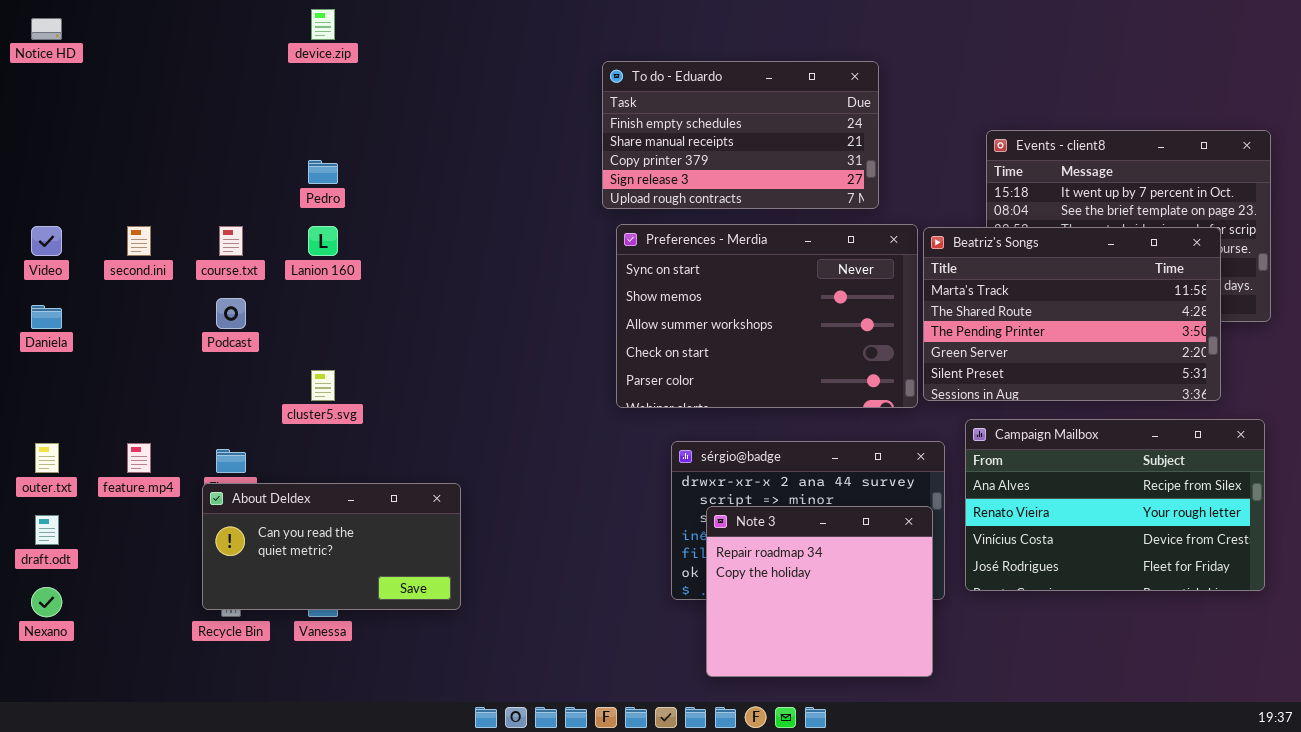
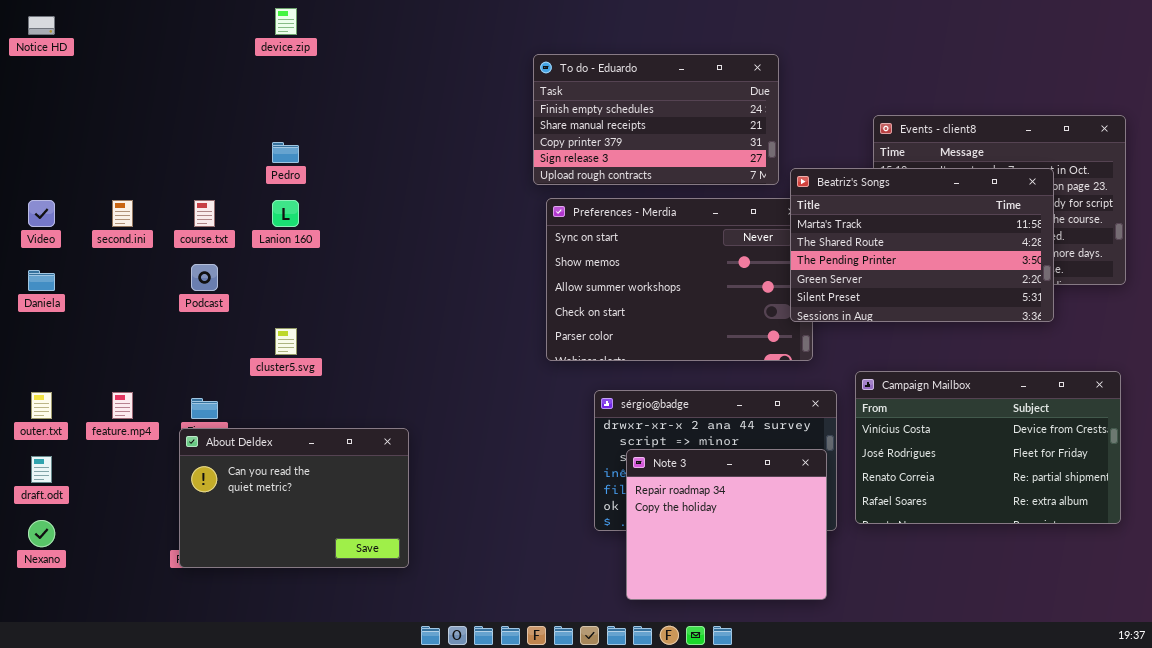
Beatriz's Songs: [923,227,1221,401] -> [790,168,1054,322], moved
Campaign Mailbox: [965,419,1265,591] -> [855,371,1121,524], scrolled down 2 rows
About Deldex: [202,483,461,610] -> [179,428,409,568], resized

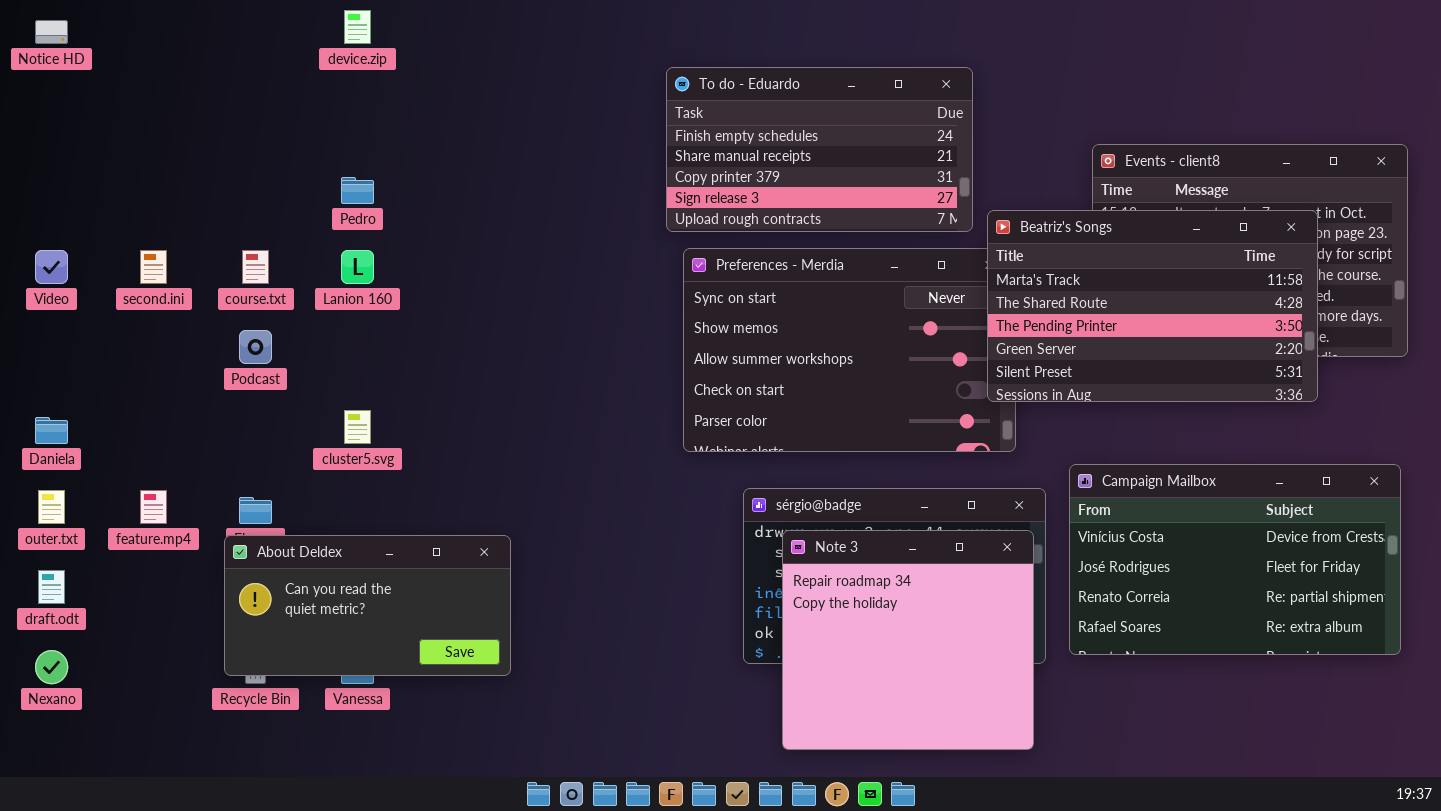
Daniela: [28,270,55,291] -> [35,417,68,444], moved
About Deldex: [179,428,409,568] -> [224,535,511,676], resized
Note 3: [626,449,827,600] -> [782,530,1034,750], resized

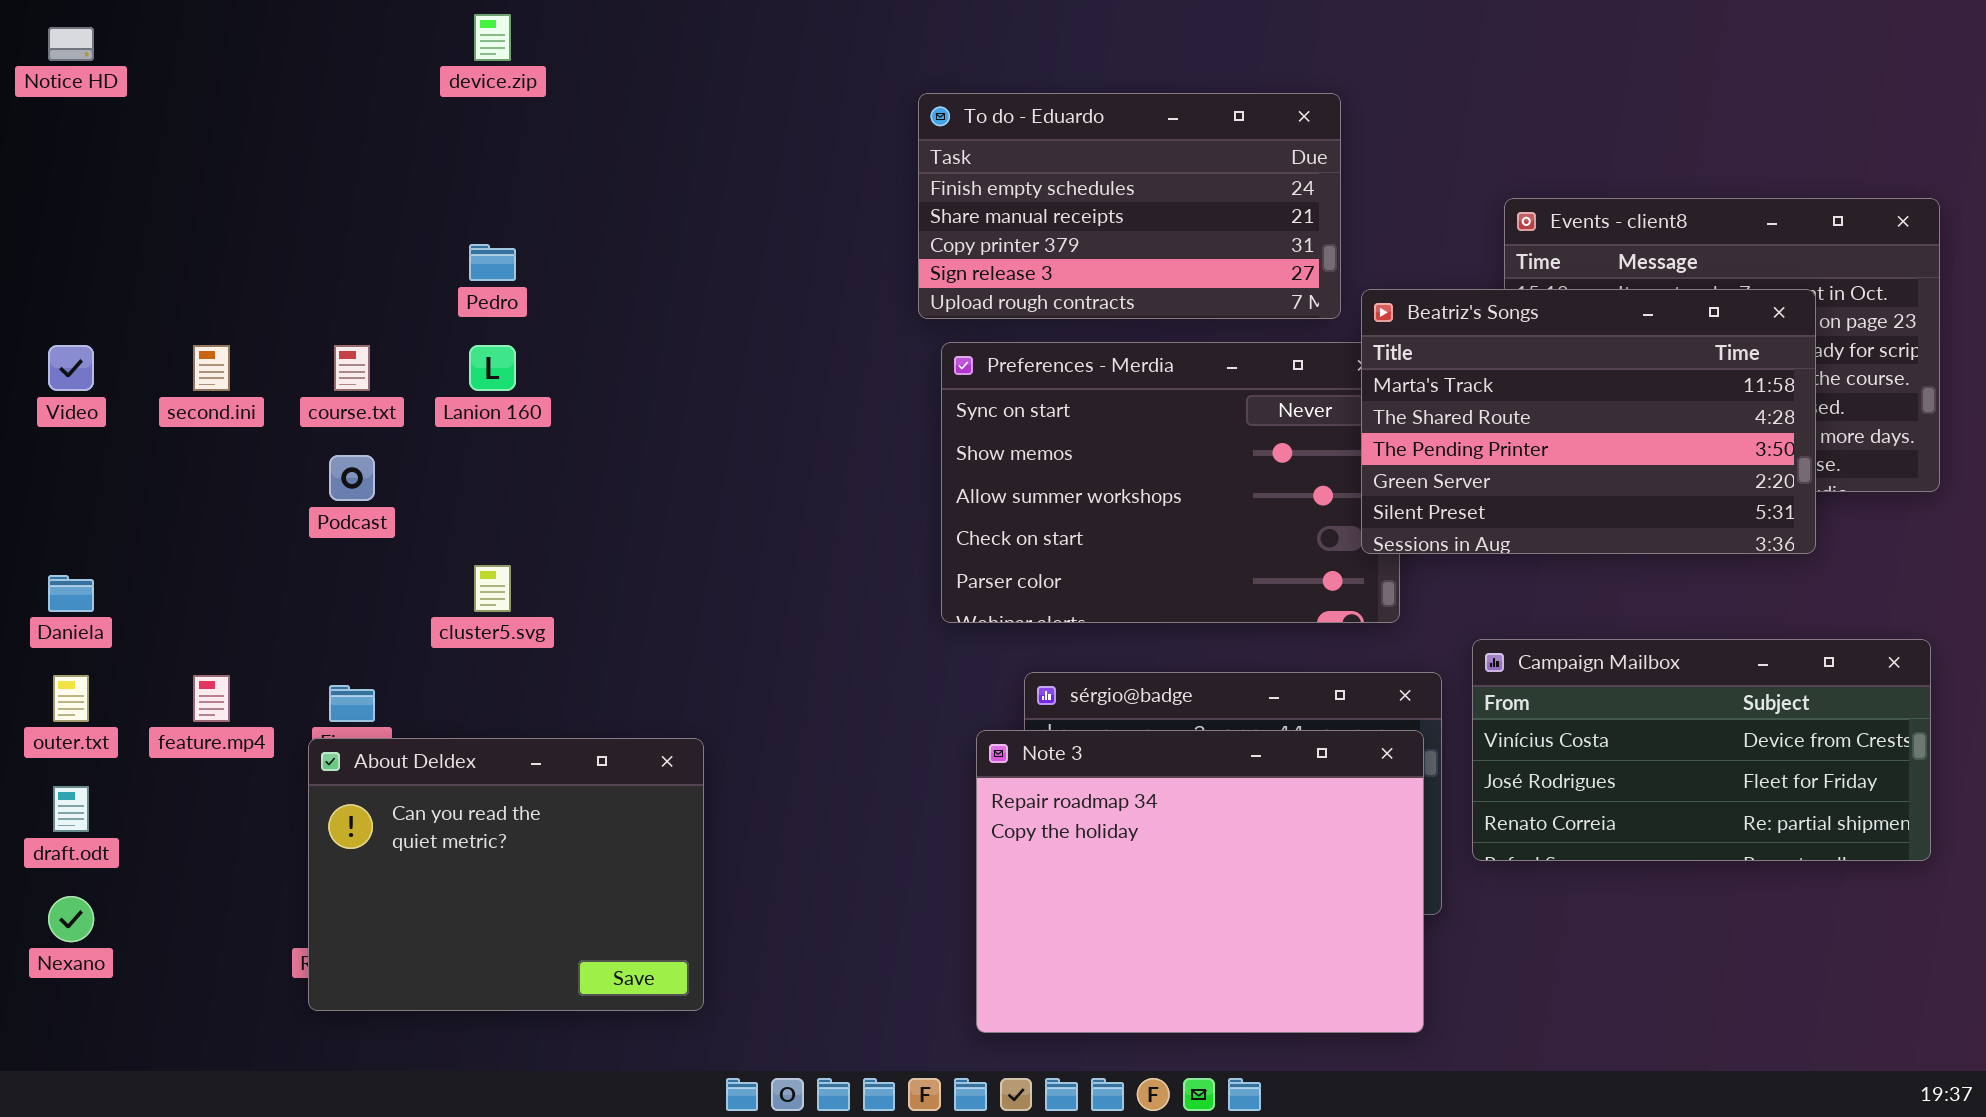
Campaign Mailbox: [1069,464,1401,655] -> [1472,639,1931,861], resized
Note 3: [782,530,1034,750] -> [976,730,1424,1033], resized
About Deldex: [224,535,511,676] -> [308,738,704,1011], resized

